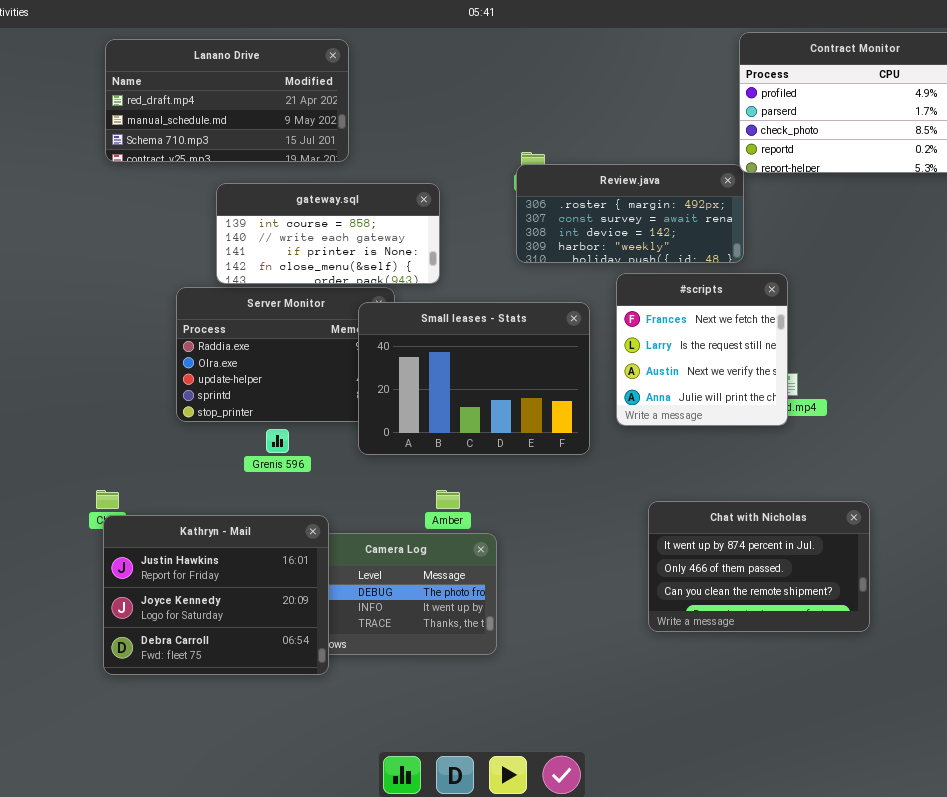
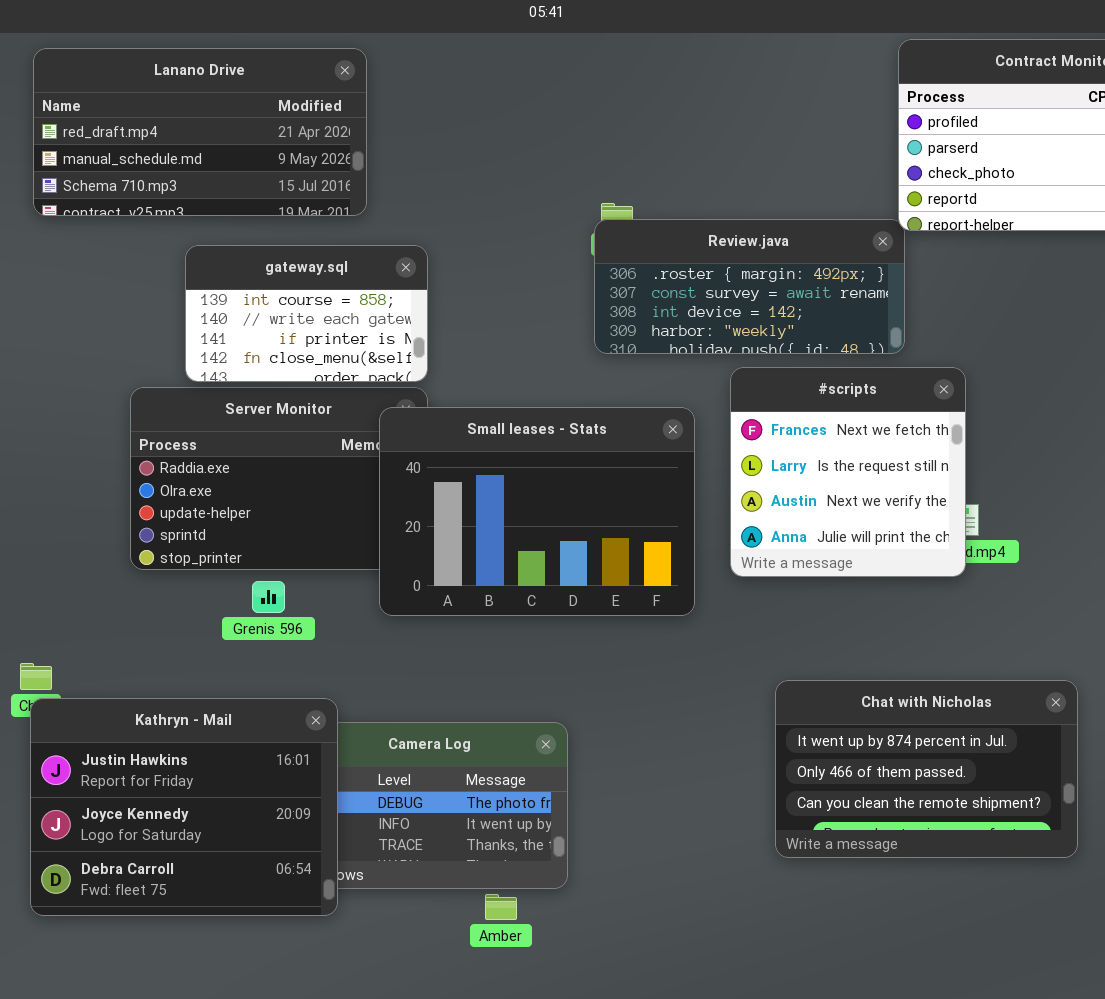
gateway.sql: [216,183,440,284] -> [185,245,428,382], resized
Amber: [436,490,460,509] -> [485,894,517,920], moved

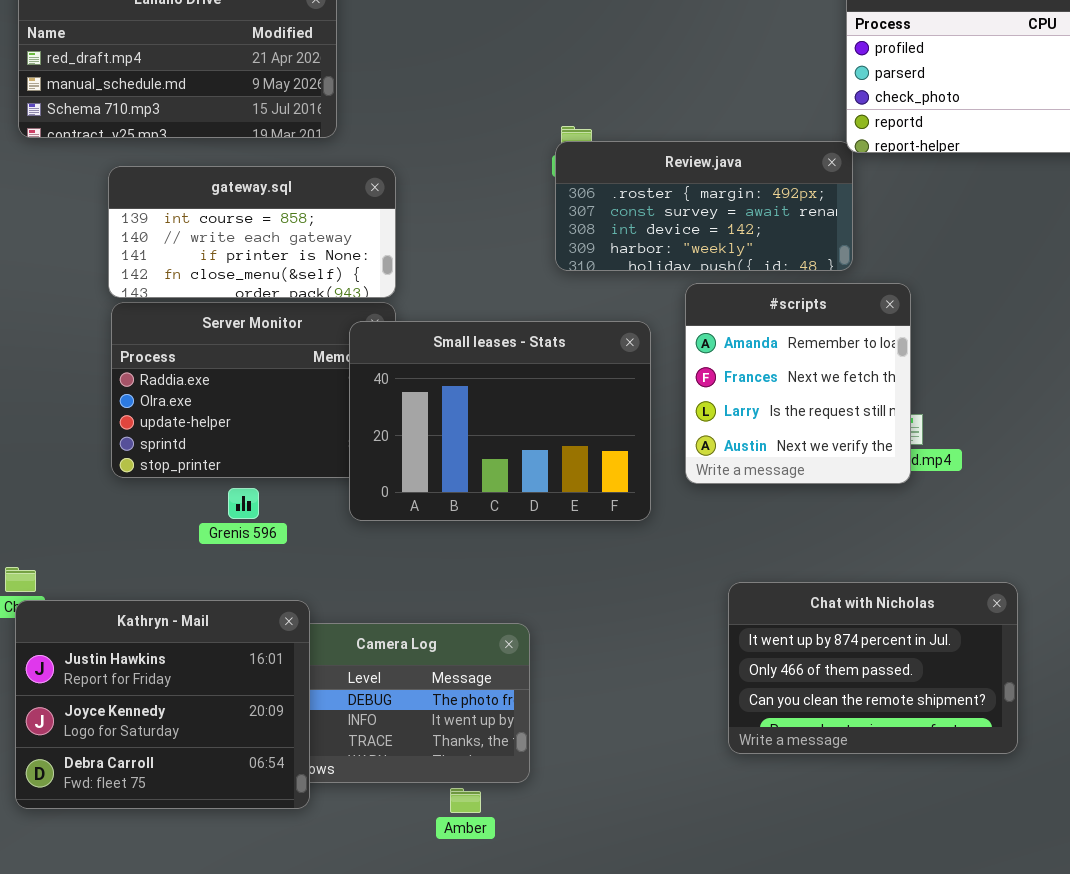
gateway.sql: [185,245,428,382] -> [108,166,396,298], resized
#scripts: [730,367,966,577] -> [685,283,911,484], scrolled up 1 row

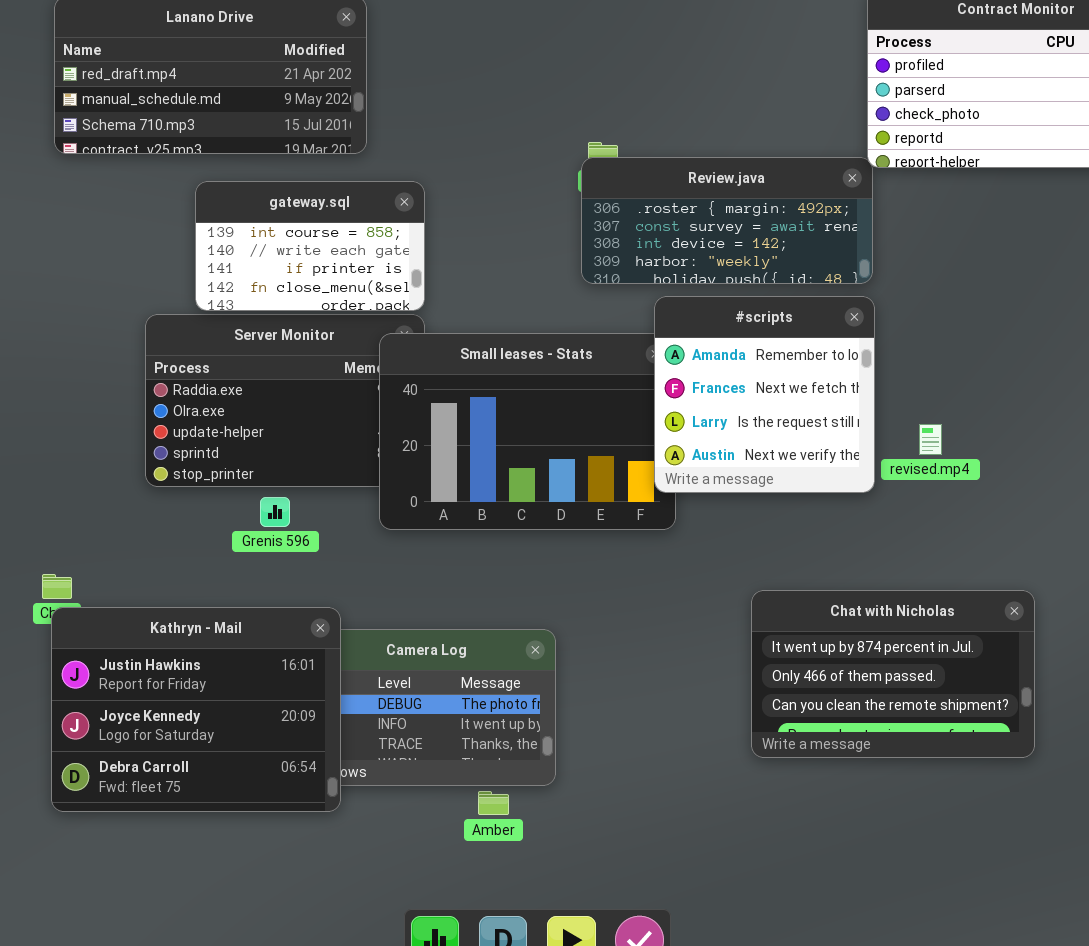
gateway.sql: [108,166,396,298] -> [195,181,425,311], resized
#scripts: [685,283,911,484] -> [654,296,875,493], moved

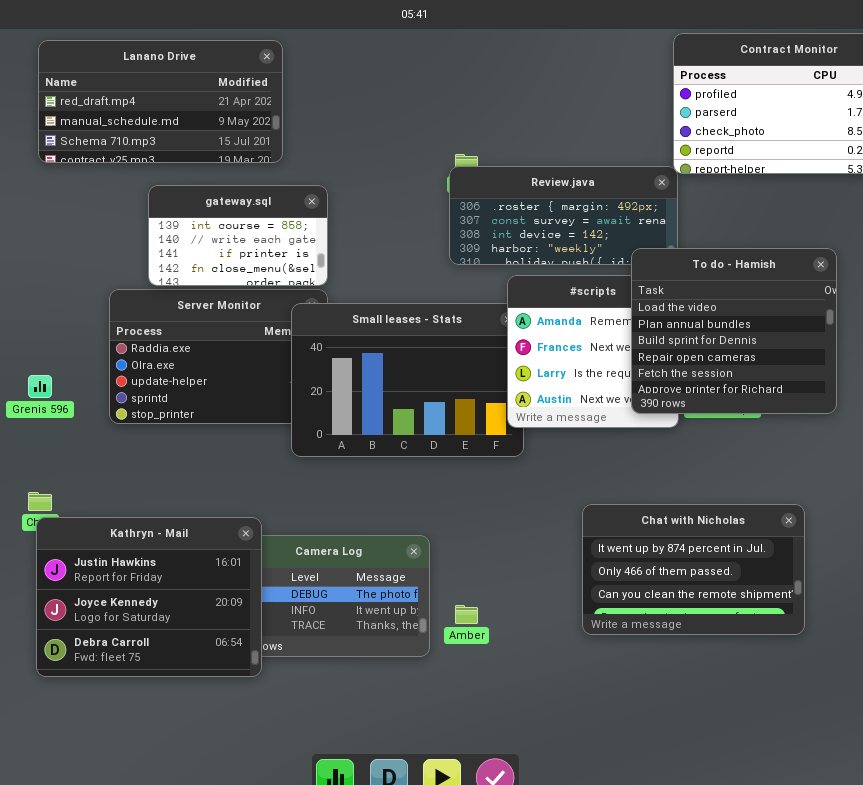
To do - Hamish: none -> [631,248,837,414], opened
Grenis 596: [260,497,290,527] -> [28,375,52,398], moved
Amber: [478,791,509,815] -> [455,605,478,624], moved

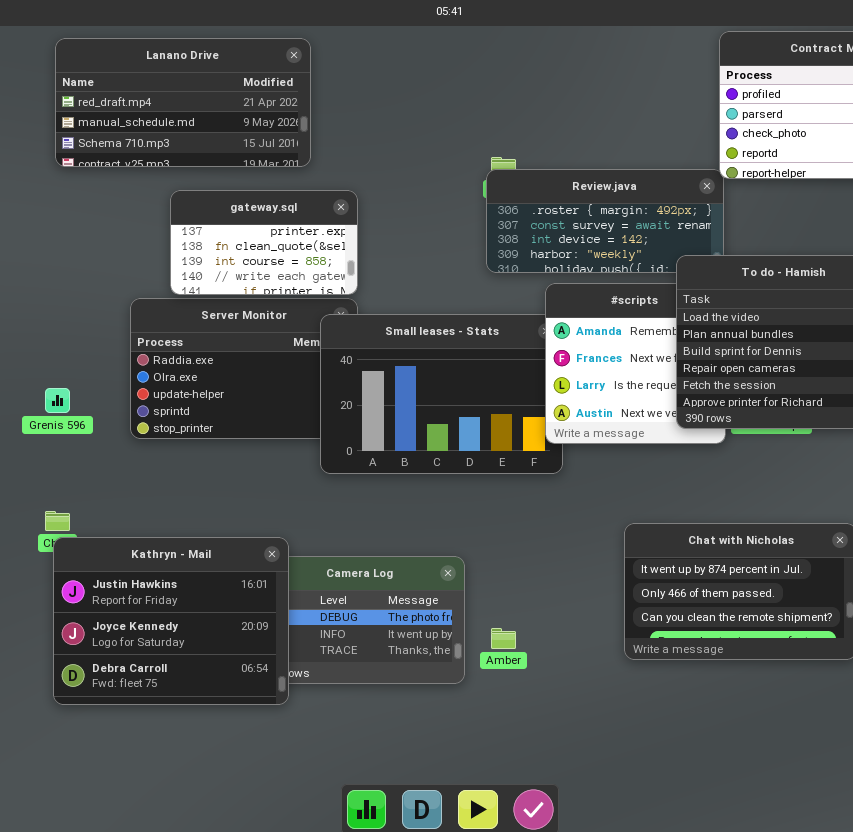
gateway.sql: [148,185,328,286] -> [170,190,358,295], scrolled up 2 rows

